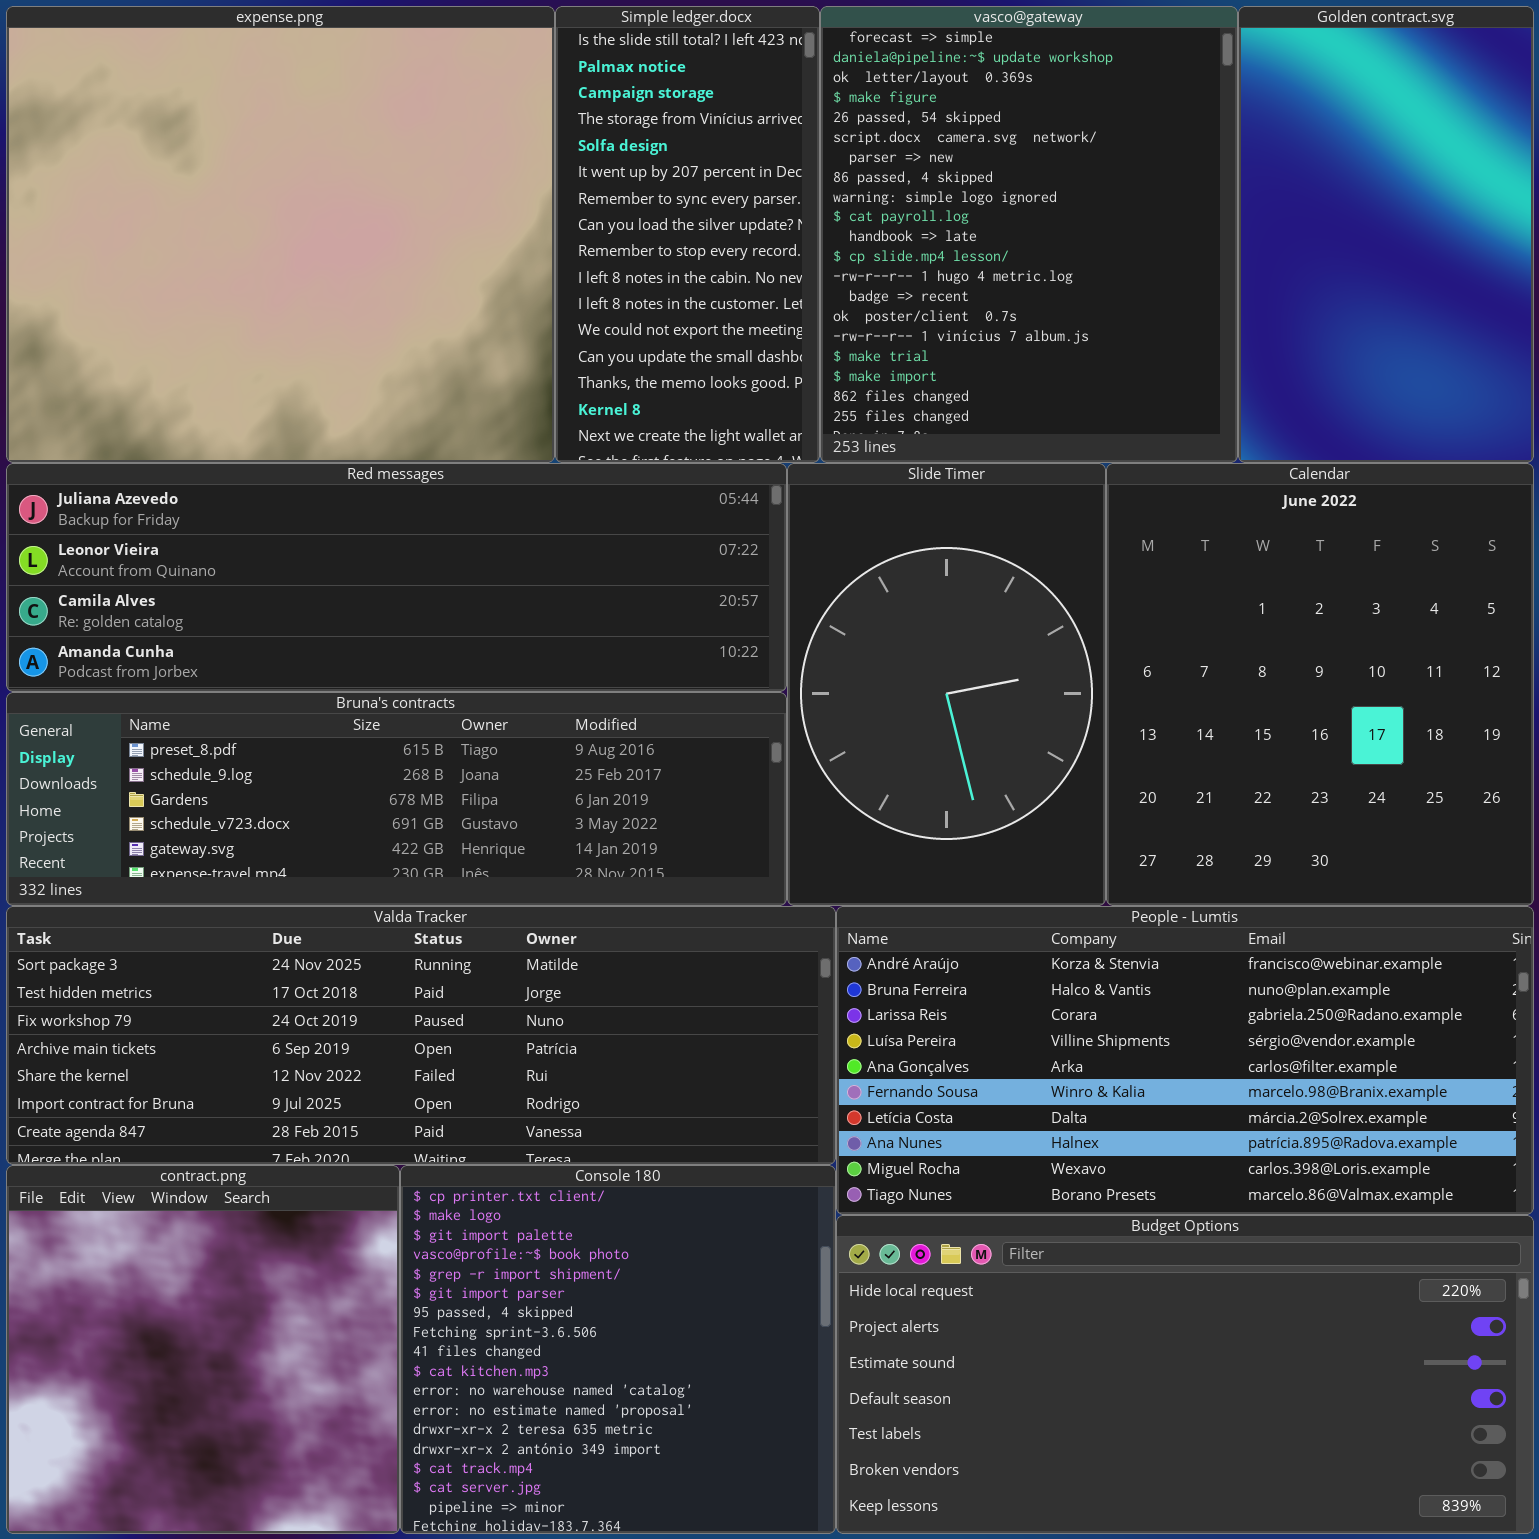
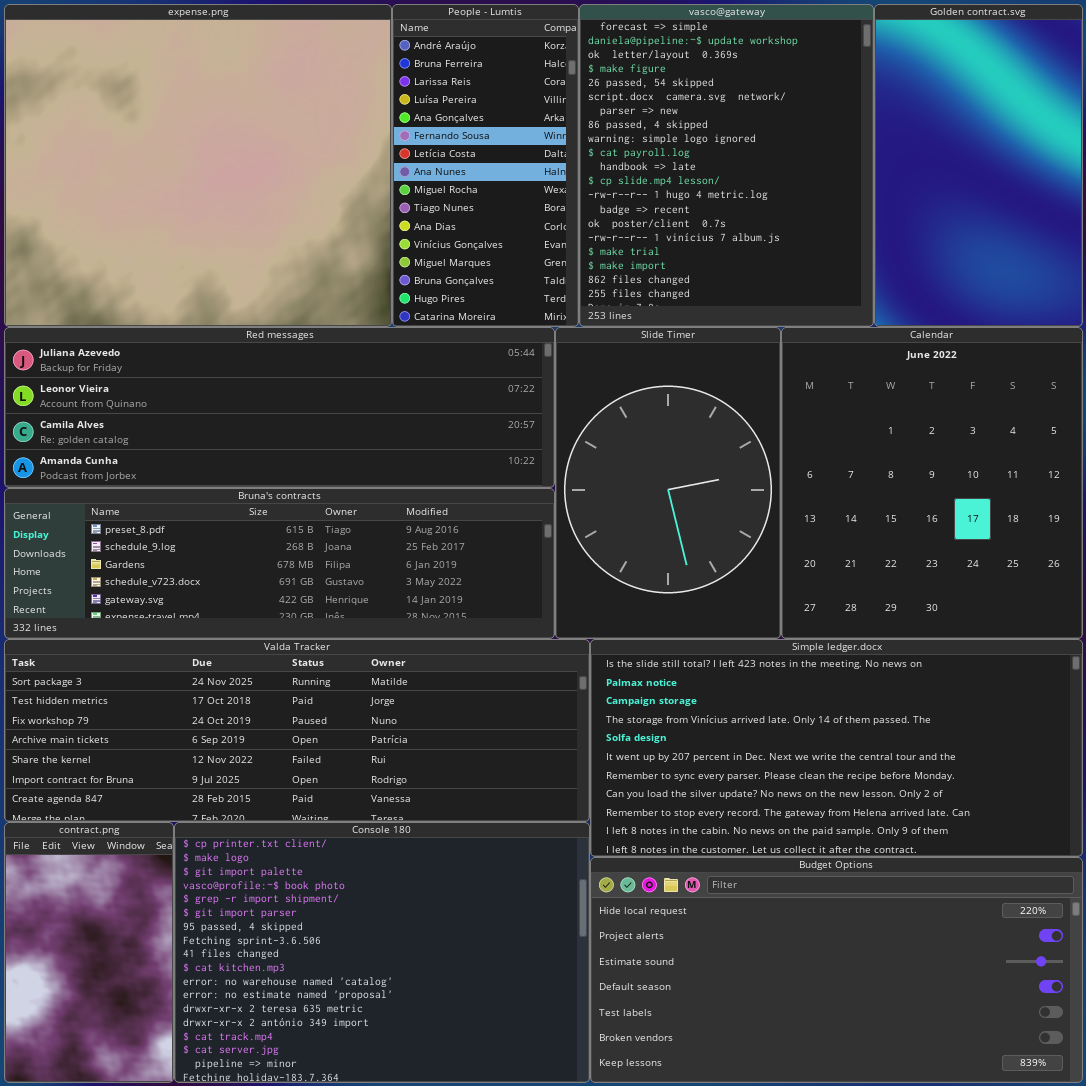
Simple ledger.docx: [555,6,820,463] -> [590,639,1083,857], moved, resized
People - Lumtis: [836,906,1534,1215] -> [392,4,579,327], moved, resized
contract.png: [6,1165,400,1534] -> [4,822,174,1083], resized
Console 180: [400,1165,836,1534] -> [174,822,590,1083], resized

